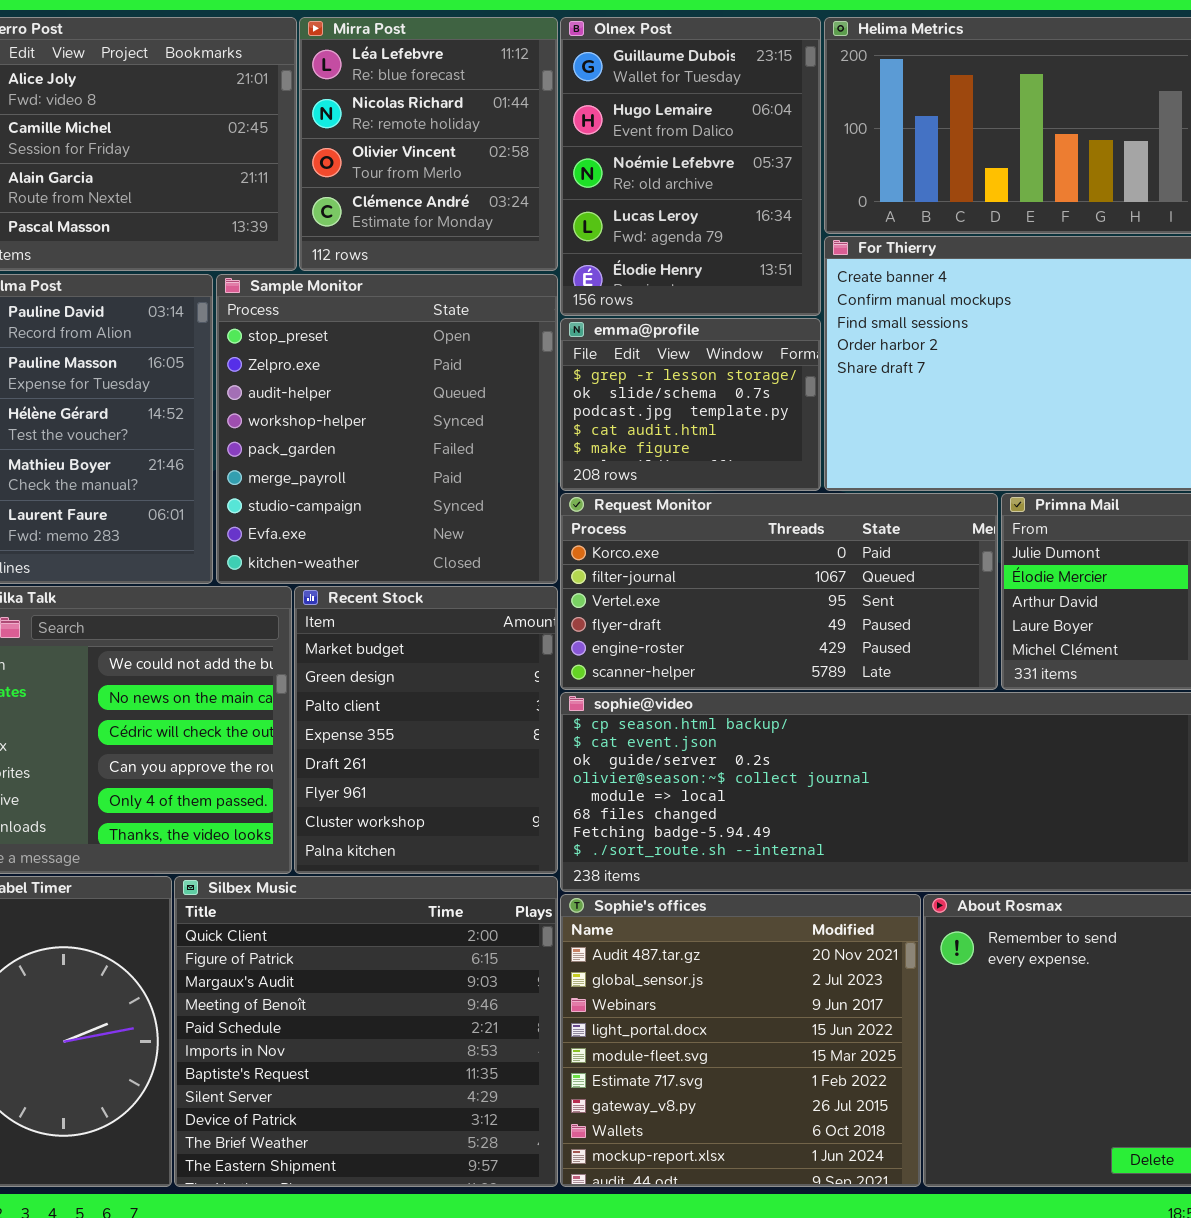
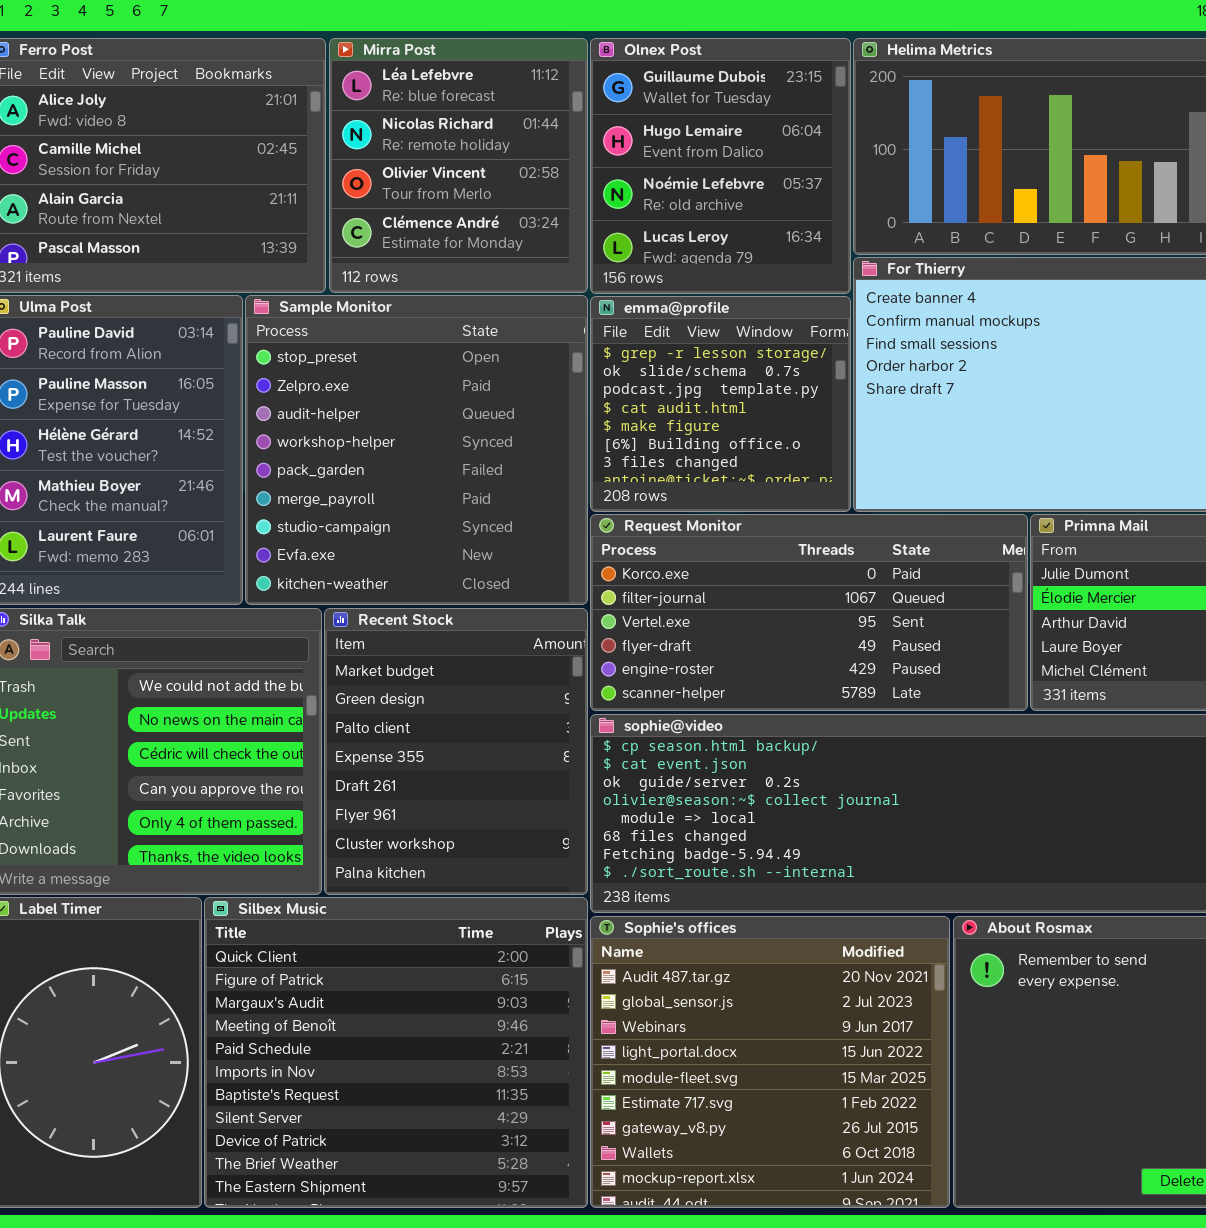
Olnex Post: [560,17,821,316] -> [590,38,851,294], resized
emma@profile: [560,318,821,491] -> [590,296,851,512], resized

